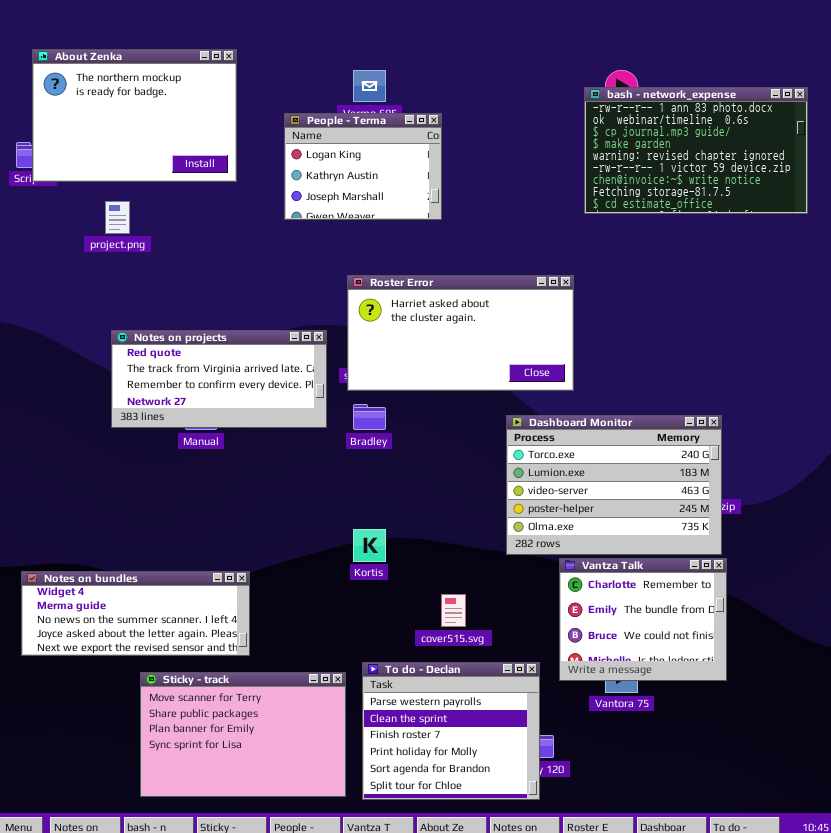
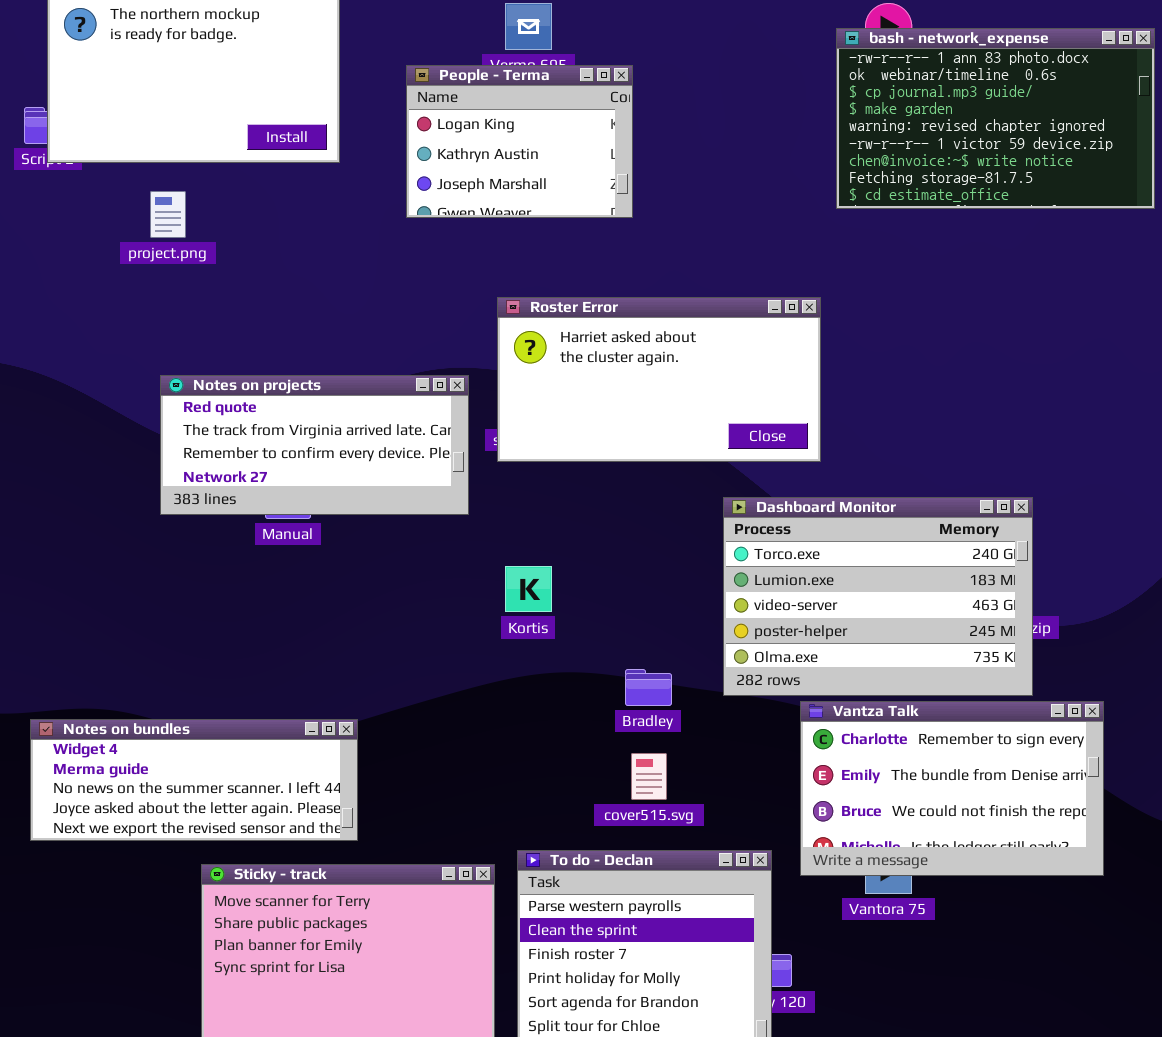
Bradley: [353,404,386,430] -> [625,669,672,706], moved
Kortis: [353,529,386,562] -> [505,566,552,612], moved
Vantza Talk: [559,558,727,681] -> [800,701,1104,876], resized

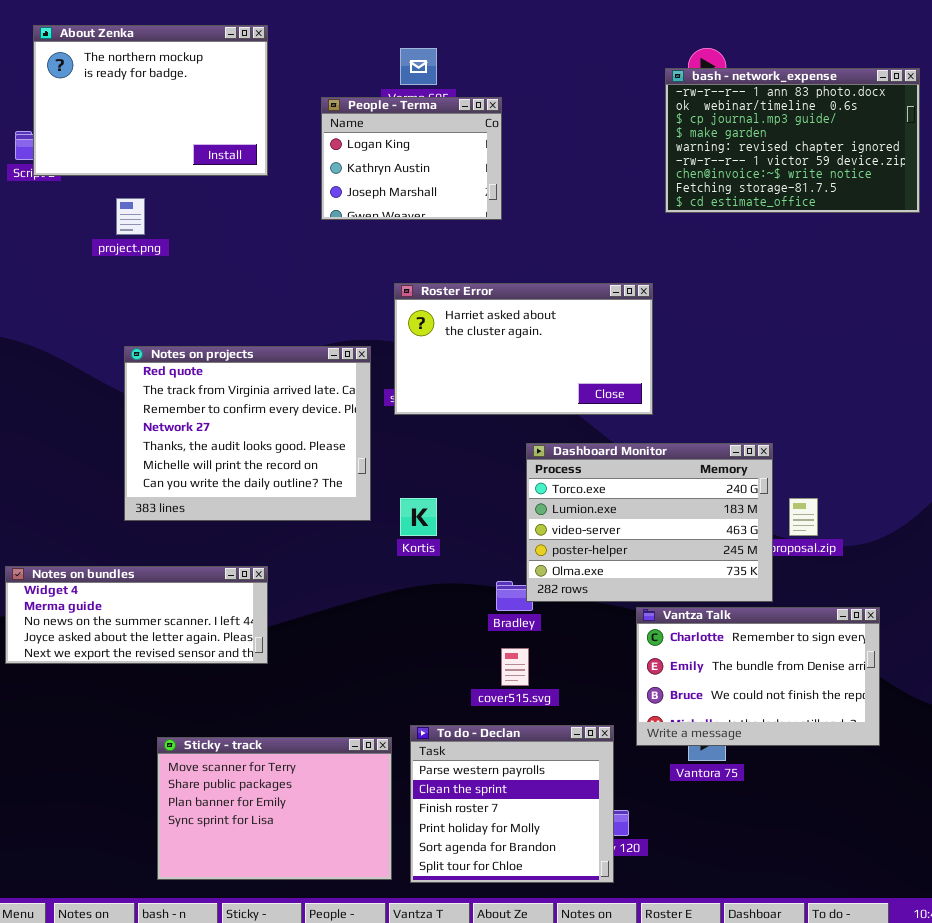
Notes on projects: [160,375,469,515] -> [124,346,371,521], resized
Dashboard Monitor: [723,497,1033,696] -> [526,443,773,602], moved
Notes on bundles: [30,719,358,841] -> [5,566,268,664], moved

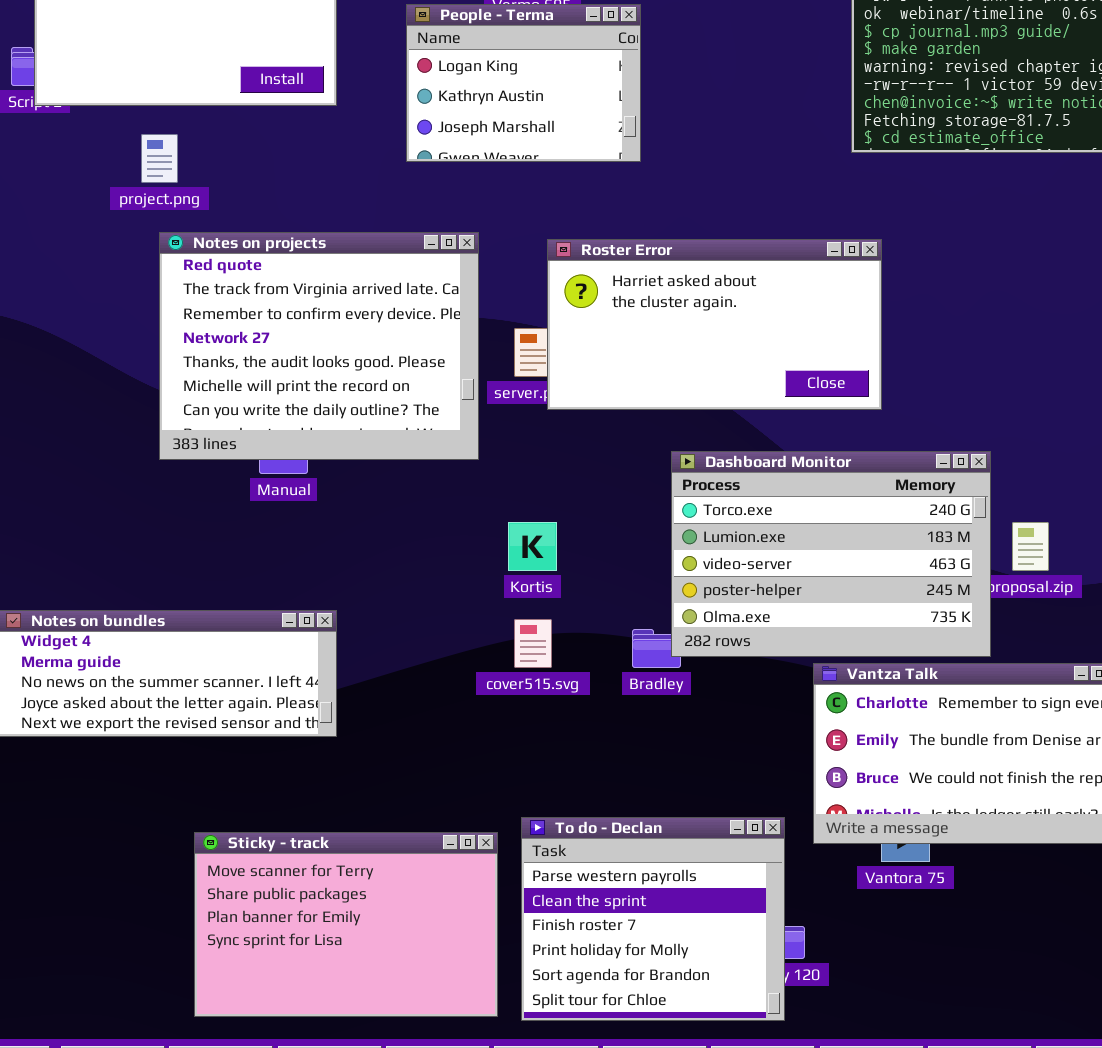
Roster Error: [394,283,653,415] -> [547,239,882,410], moved
Notes on projects: [124,346,371,521] -> [159,232,479,460], moved
cover515.svg: [501,648,529,686] -> [514,619,552,668], moved

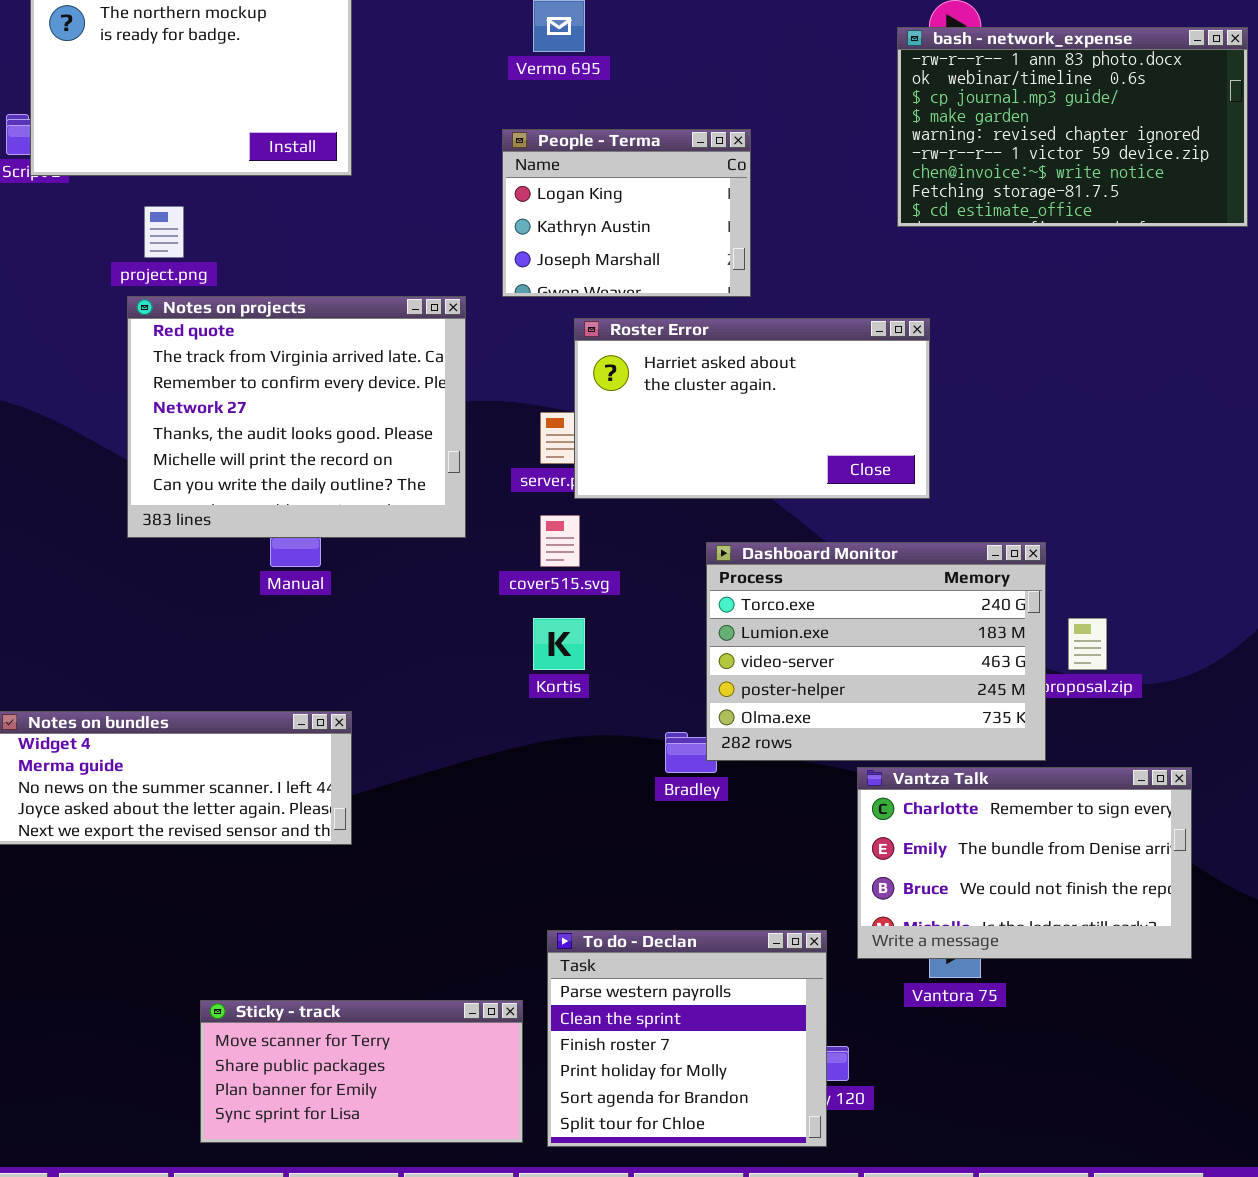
People - Terma: [406,4,641,162] -> [502,129,751,297], moved
Notes on projects: [159,232,479,460] -> [127,296,466,538], moved
cover515.svg: [514,619,552,668] -> [540,515,580,567], moved
Sticky - track: [194,832,498,1017] -> [200,1000,523,1143], resized

